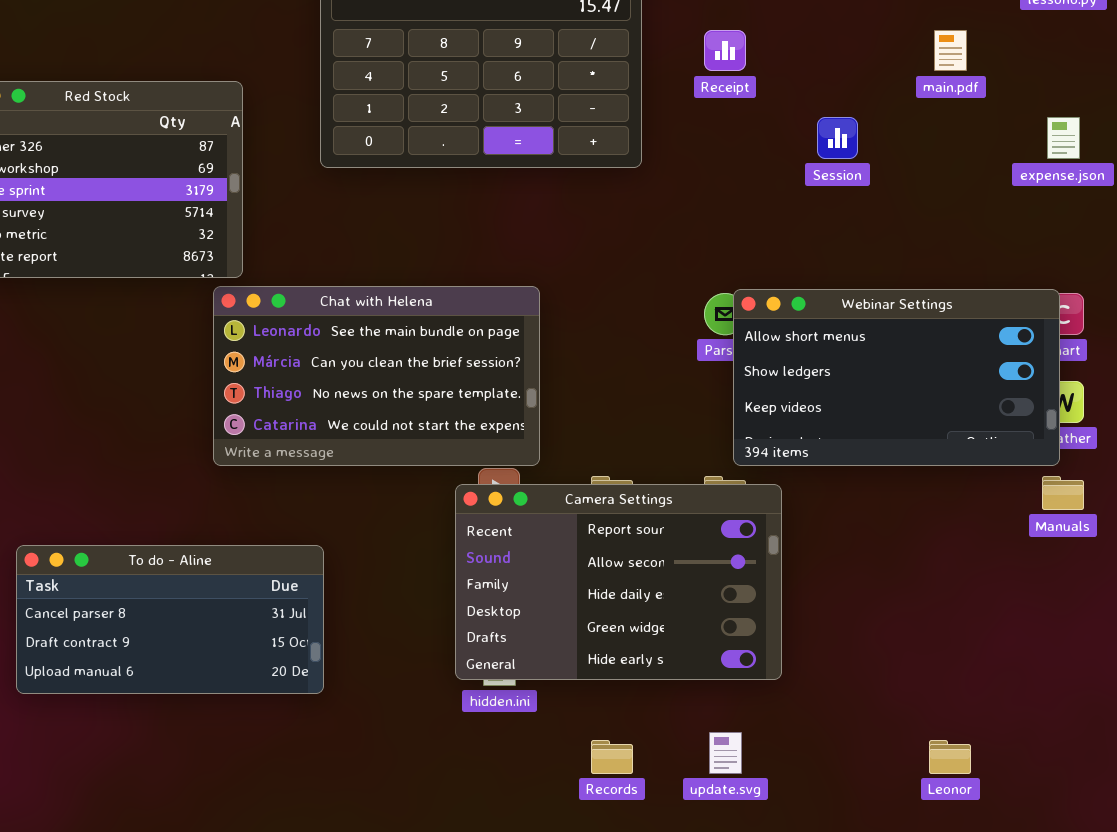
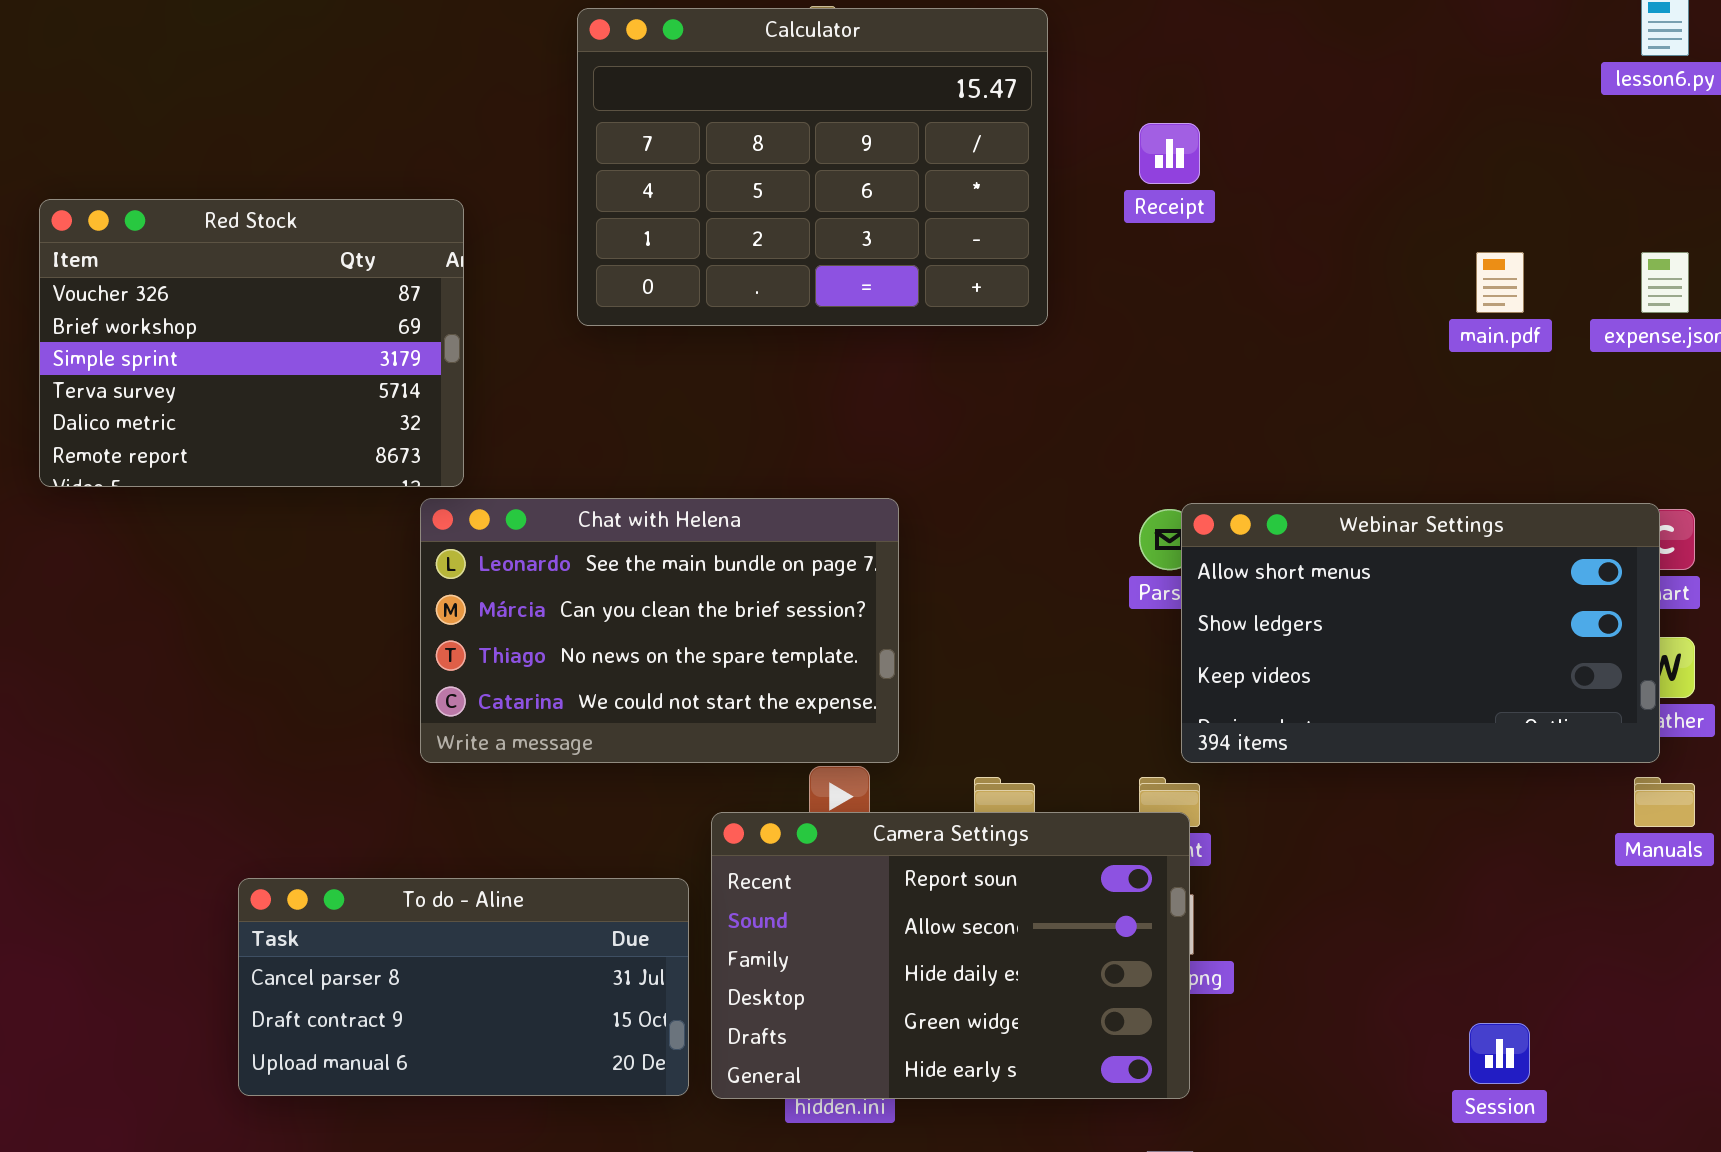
main.pdf: [934,30,967,71] -> [1476,252,1524,313], moved
Session: [817,117,858,159] -> [1469,1023,1530,1084], moved
Camera Settings: [455,484,782,680] -> [711,812,1190,1099], moved
To do - Aline: [16,545,324,694] -> [238,878,689,1096], moved

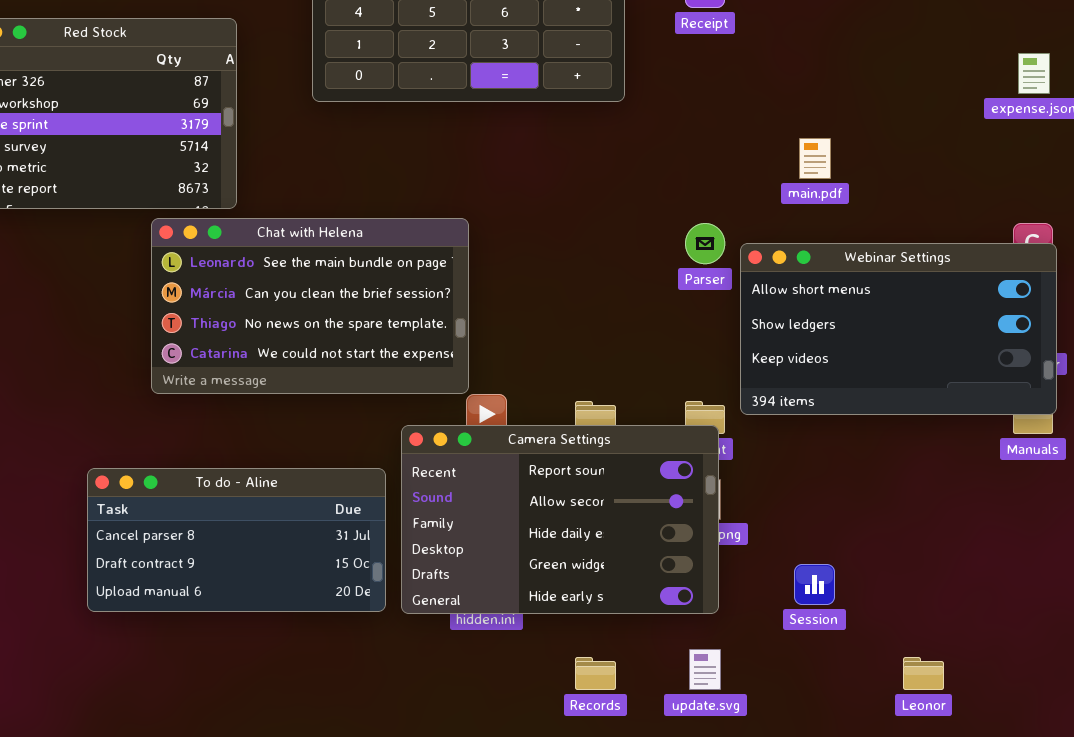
main.pdf: [1476,252,1524,313] -> [799,138,831,179], moved
Chat with Helena: [420,498,899,763] -> [151,218,469,394], moved
Webinar Settings: [1181,503,1660,763] -> [740,243,1057,415], moved
Session: [1469,1023,1530,1084] -> [794,564,835,605], moved

